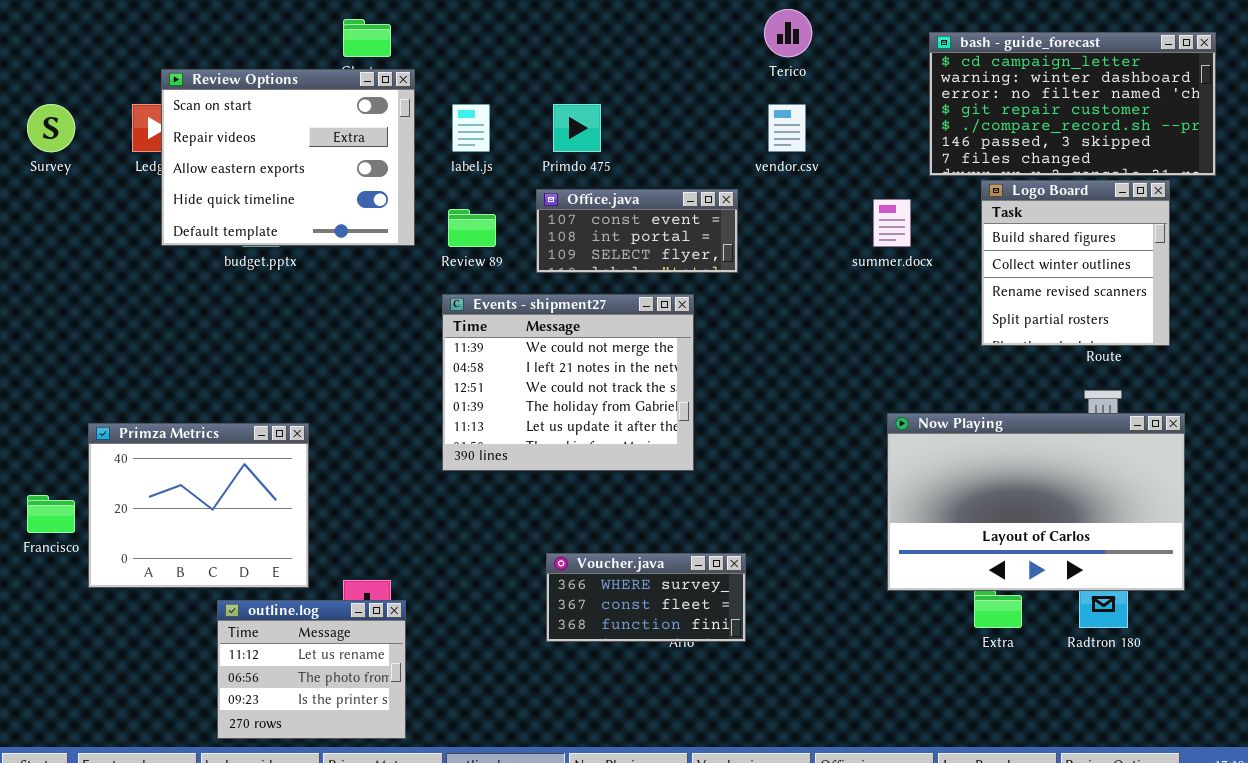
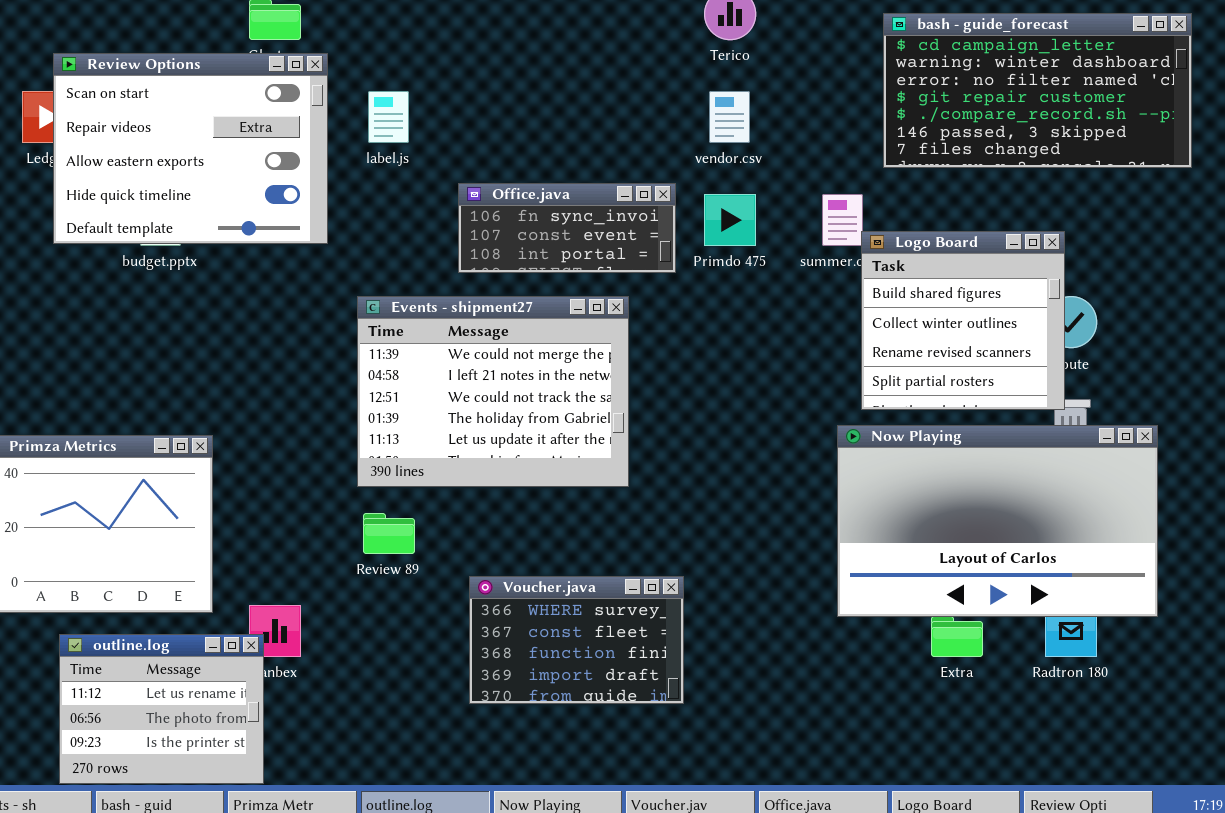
Primdo 475: [553,104,601,152] -> [704,194,756,246], moved
Logo Board: [981,180,1170,346] -> [861,231,1065,410], moved
Office.java: [536,189,738,273] -> [458,183,676,273], scrolled up 1 row
Review 89: [448,209,496,247] -> [363,513,415,554], moved
Voucher.java: [546,553,746,642] -> [469,576,684,704], resized
outline.log: [217,600,406,739] -> [59,634,264,784], moved

